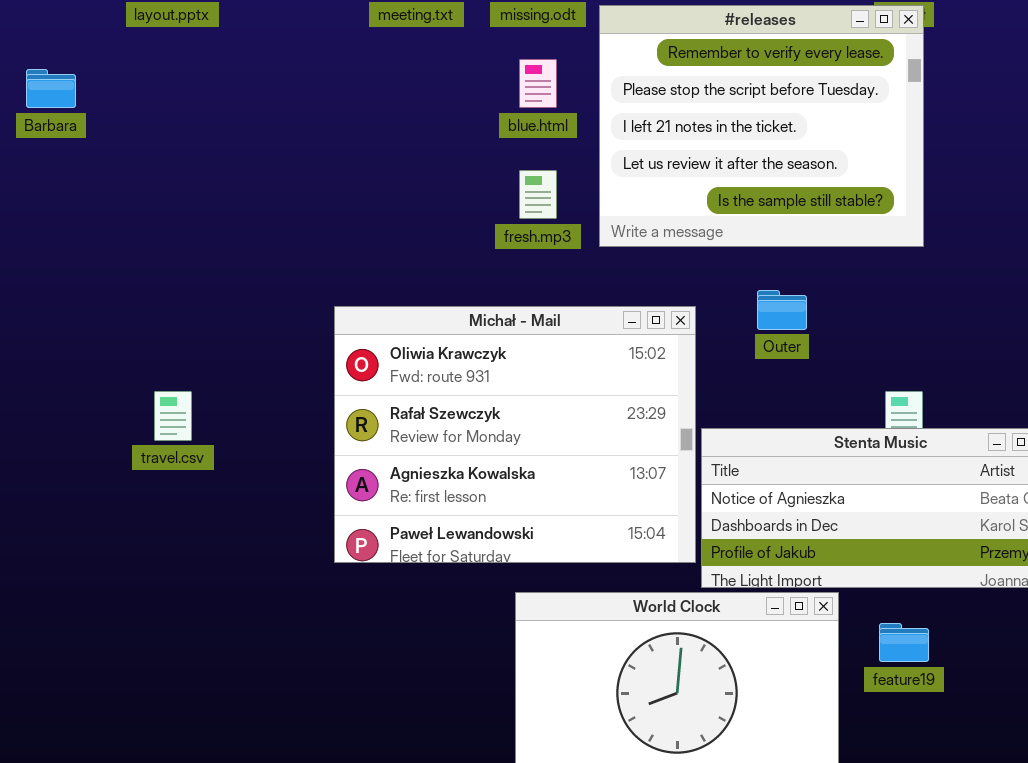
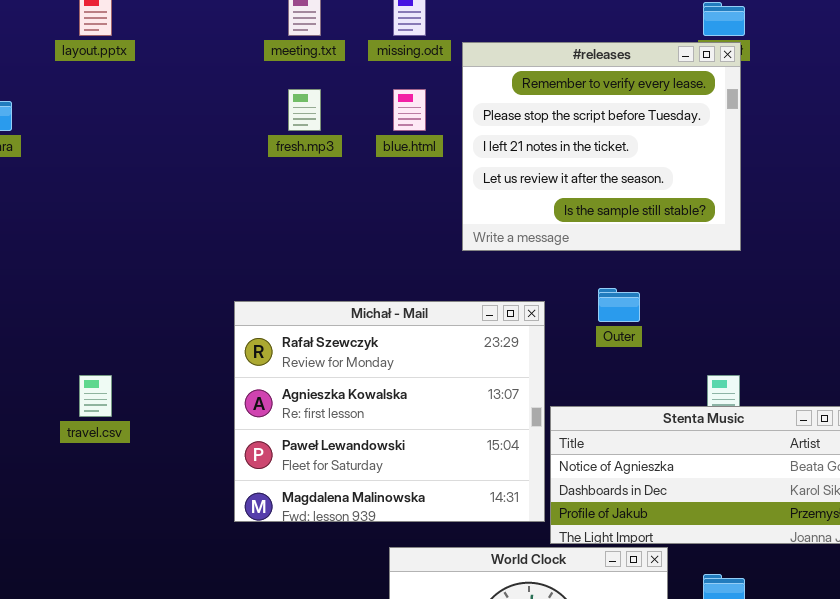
fresh.mp3: [519,170,557,219] -> [288,89,321,131], moved
Michał - Mail: [334,306,696,563] -> [234,301,545,522], scrolled down 1 row

